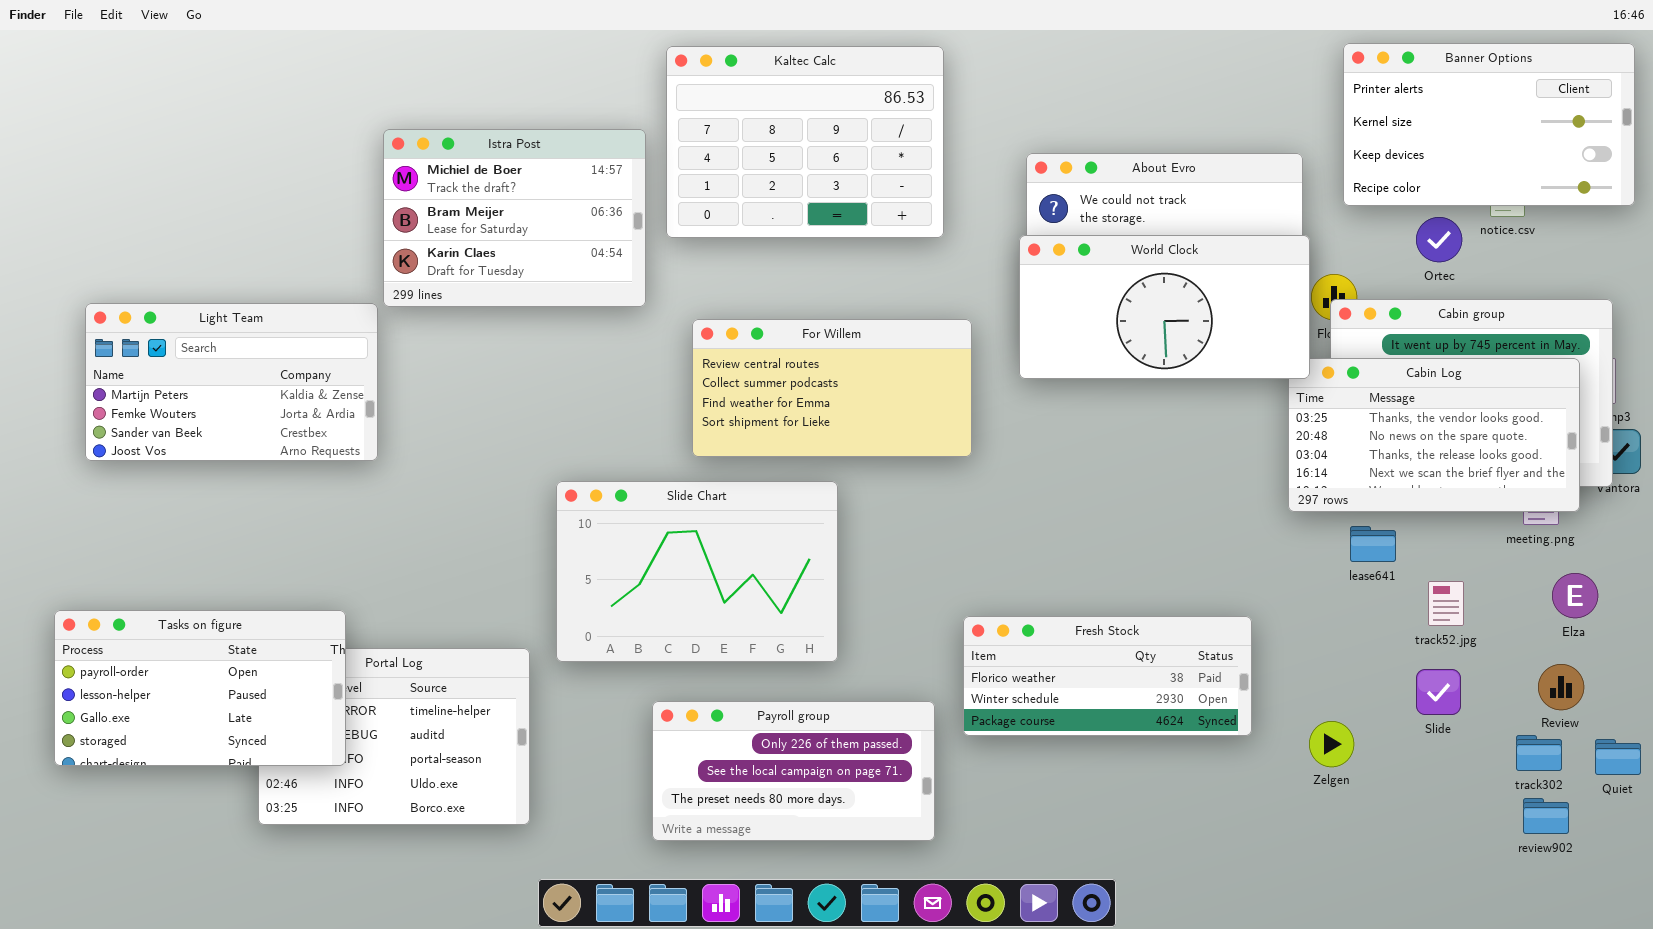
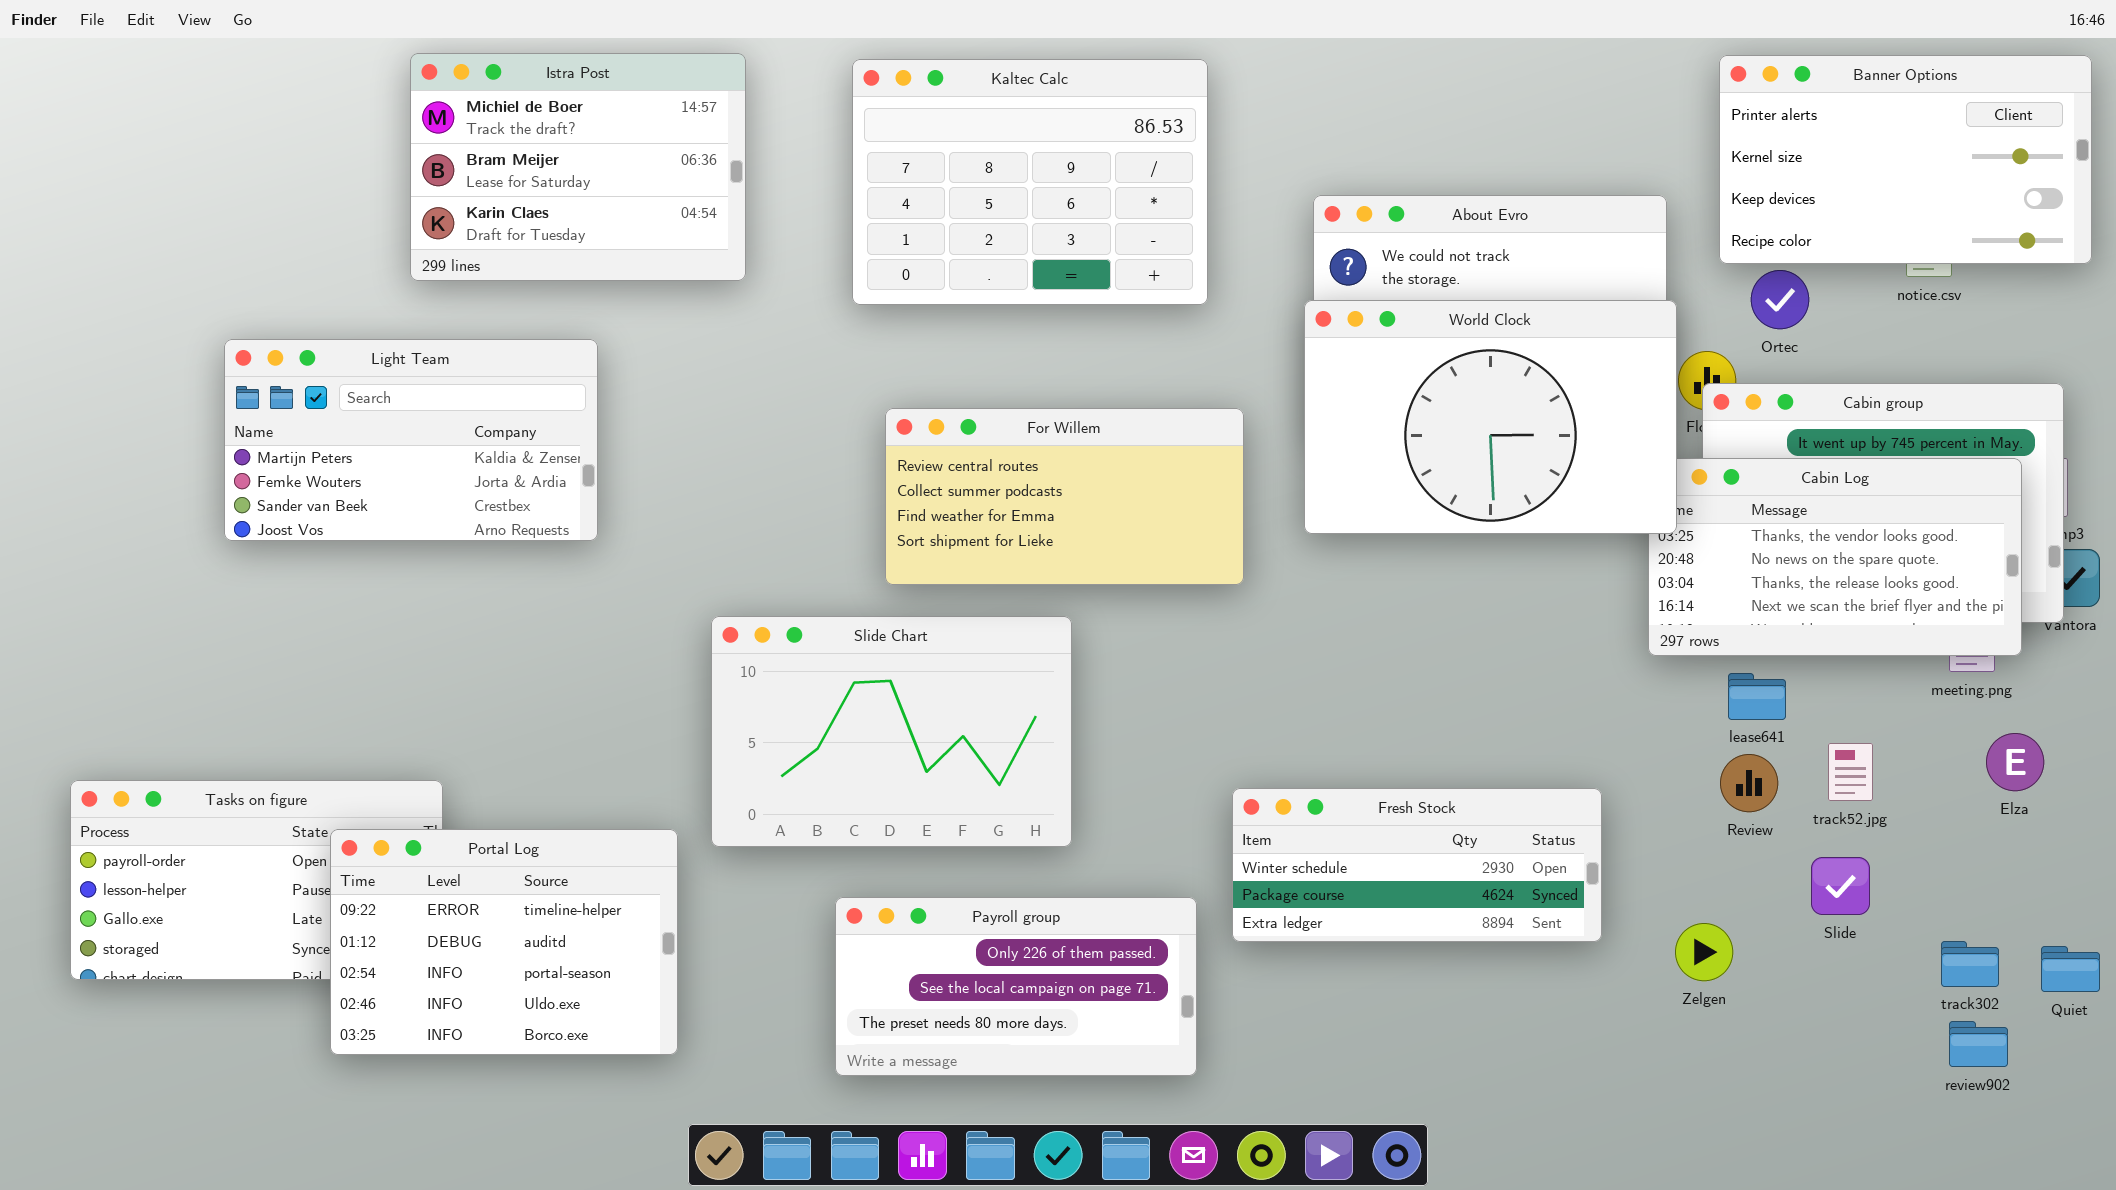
Istra Post: [383,129,646,307] -> [410,53,746,281], moved
Ortec: [1416,217,1462,262] -> [1751,270,1809,329], moved
World Clock: [1019,235,1310,379] -> [1304,300,1677,534], resized
Light Team: [85,303,378,461] -> [224,339,598,541], moved
Fresh Stock: [963,616,1252,736] -> [1232,788,1602,942], scrolled down 1 row
Portal Log: [258,648,530,825] -> [330,829,678,1055], raised
Review: [1538,664,1584,710] -> [1720,754,1778,812], moved

